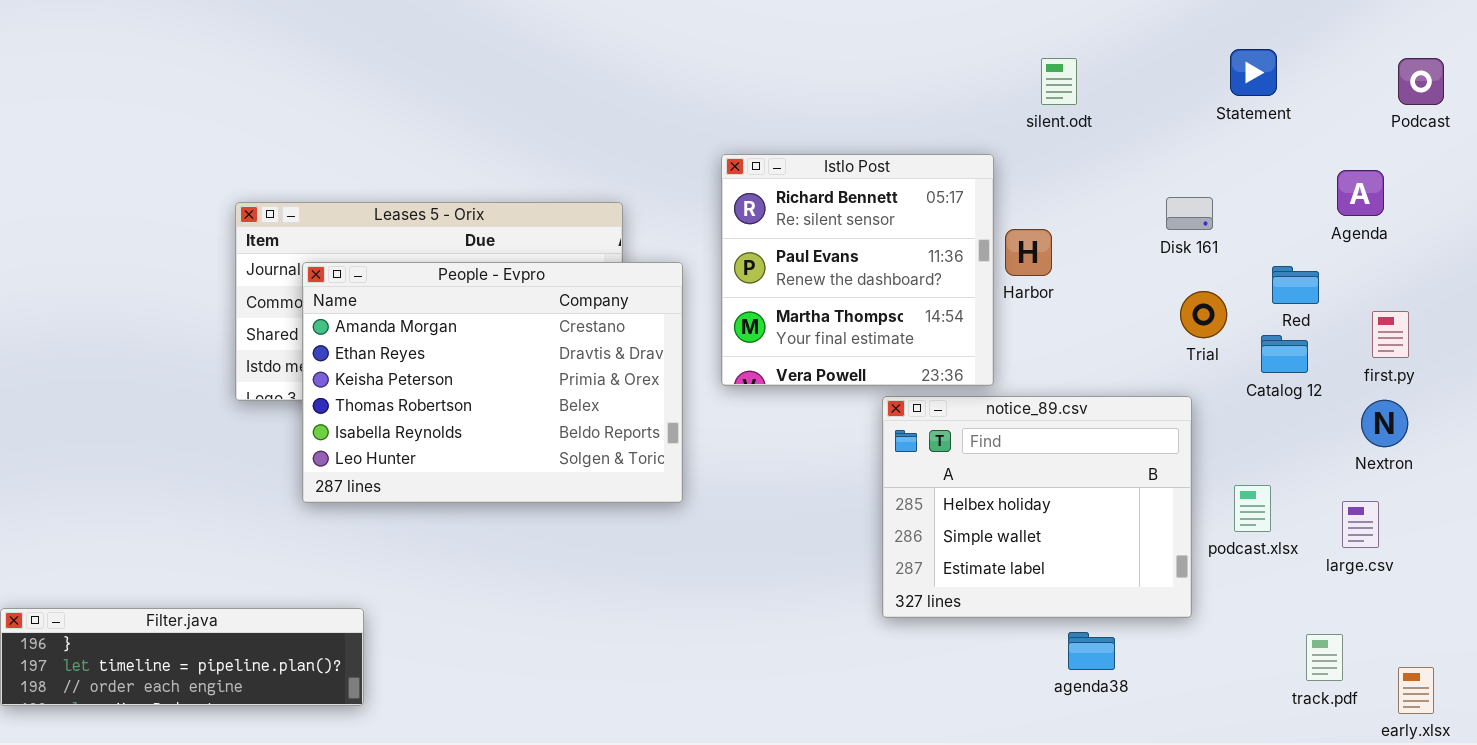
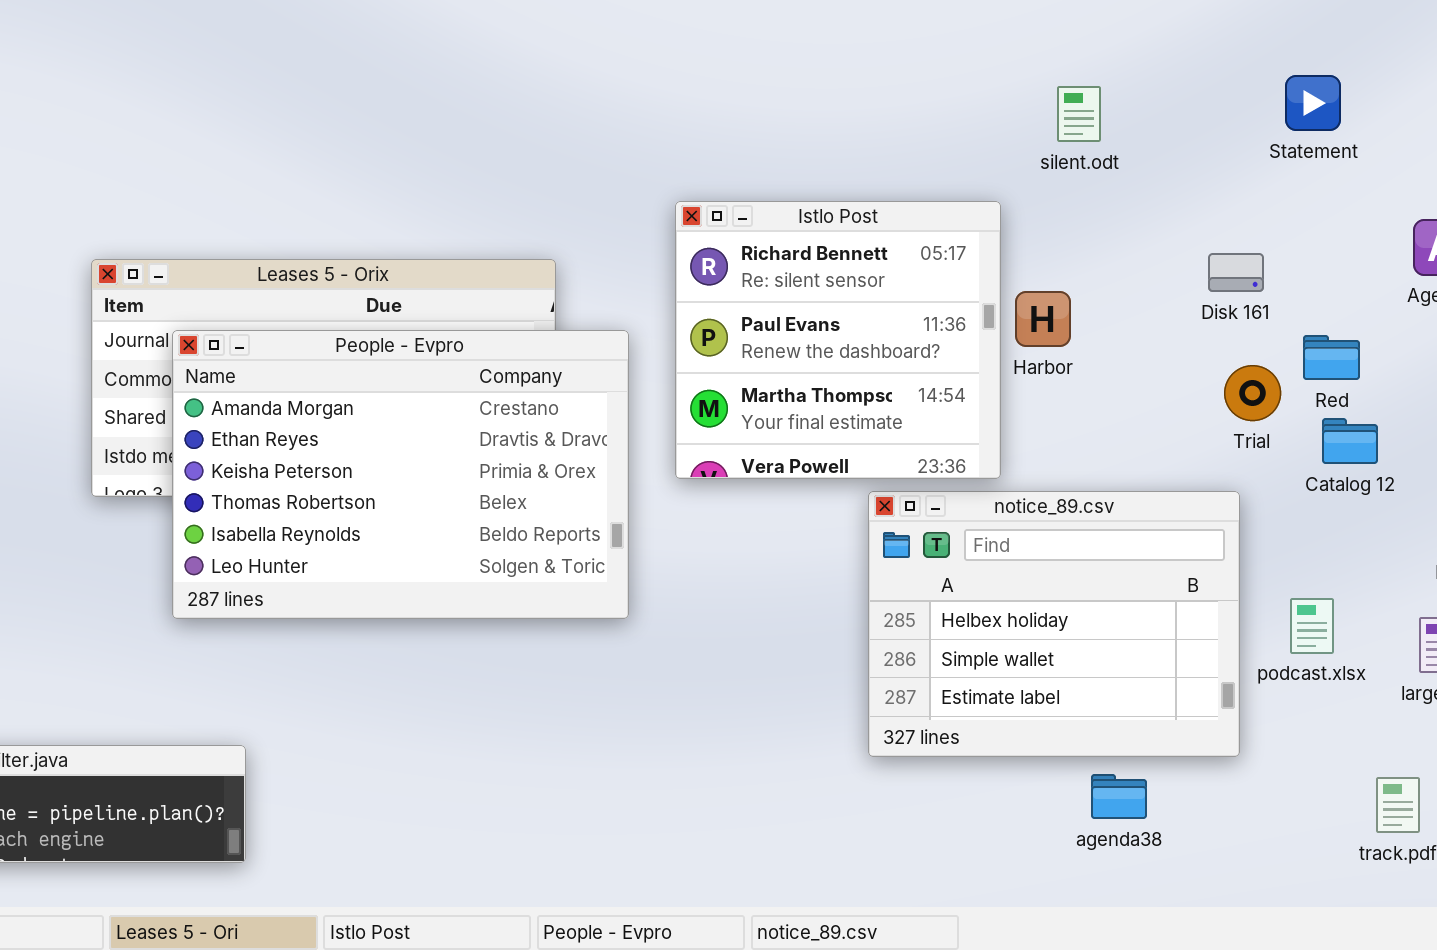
Red: [1272,266,1319,304] -> [1303,335,1360,380], moved

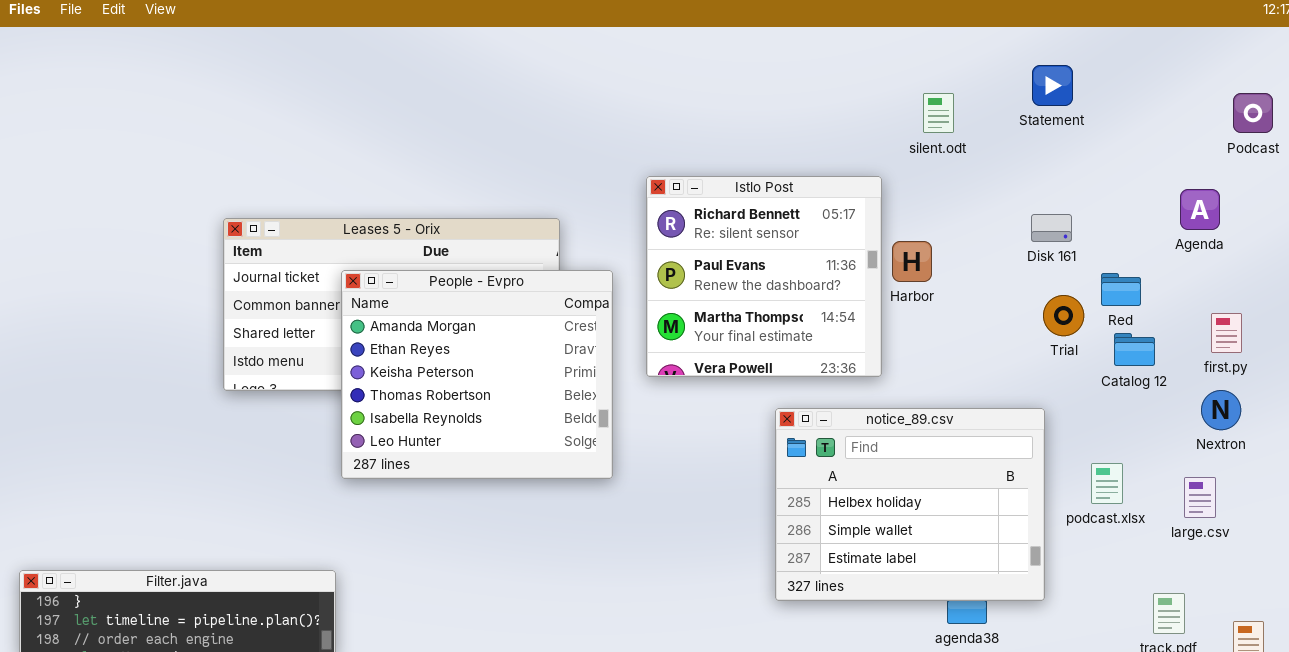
Statement: [1285,75,1341,131] -> [1032,65,1073,106], moved
People - Evpro: [172,330,629,619] -> [341,270,613,479], resized
notice_89.csv: [868,491,1240,757] -> [775,408,1045,601], moved

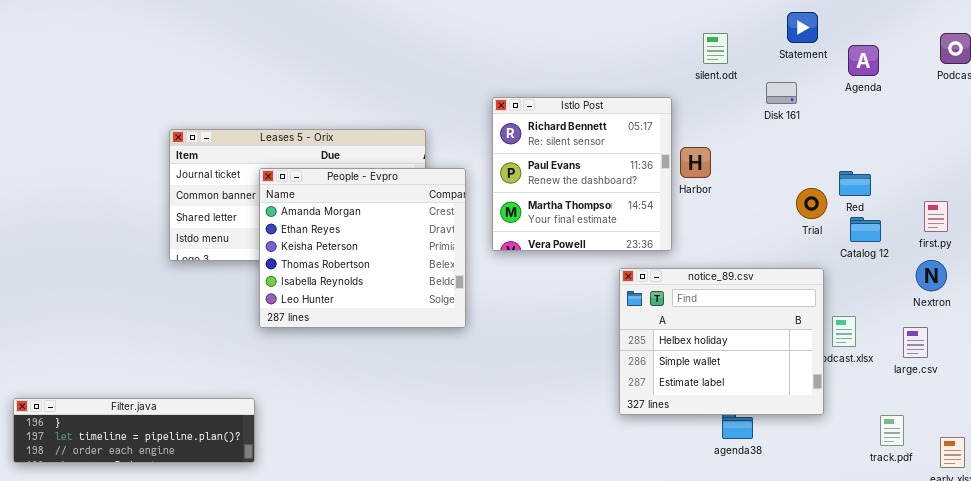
Agenda: [1180,189,1220,230] -> [848,45,879,76], moved
Disk 161: [1031,214,1072,242] -> [766,82,797,104], moved
notice_89.csv: [775,408,1045,601] -> [619,268,824,415], moved

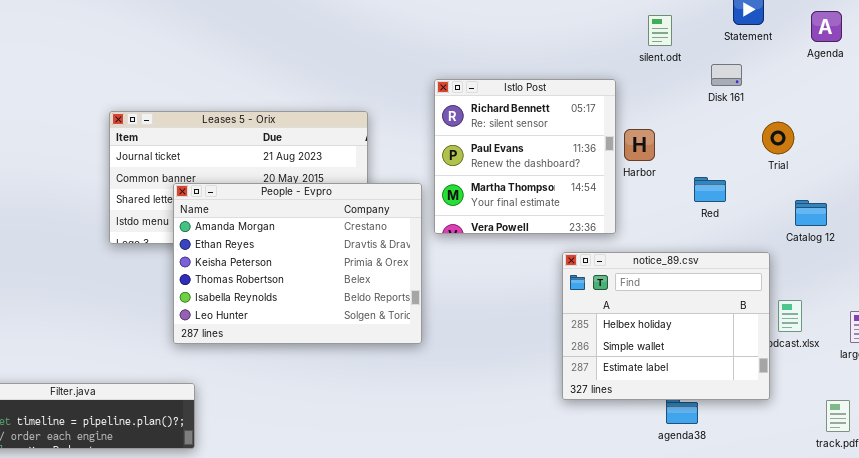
Agenda: [848,45,879,76] -> [811,11,842,42], moved
People - Evpro: [259,168,466,328] -> [173,183,422,344], moved, resized
Red: [839,171,871,196] -> [694,177,726,202], moved
Trial: [796,188,827,219] -> [762,122,794,154], moved

